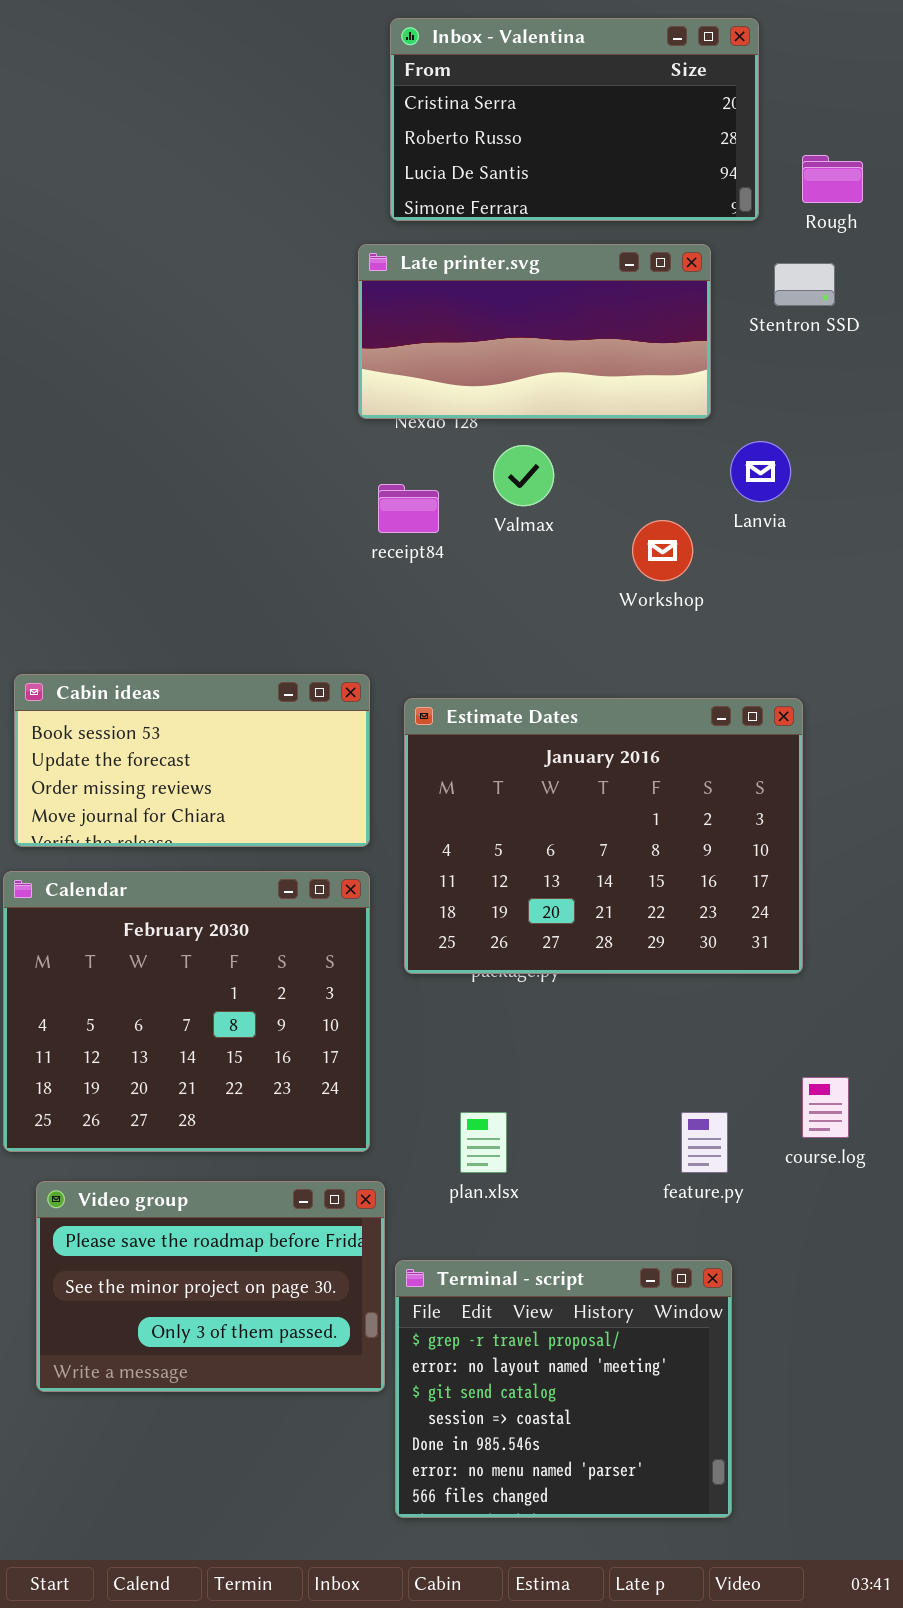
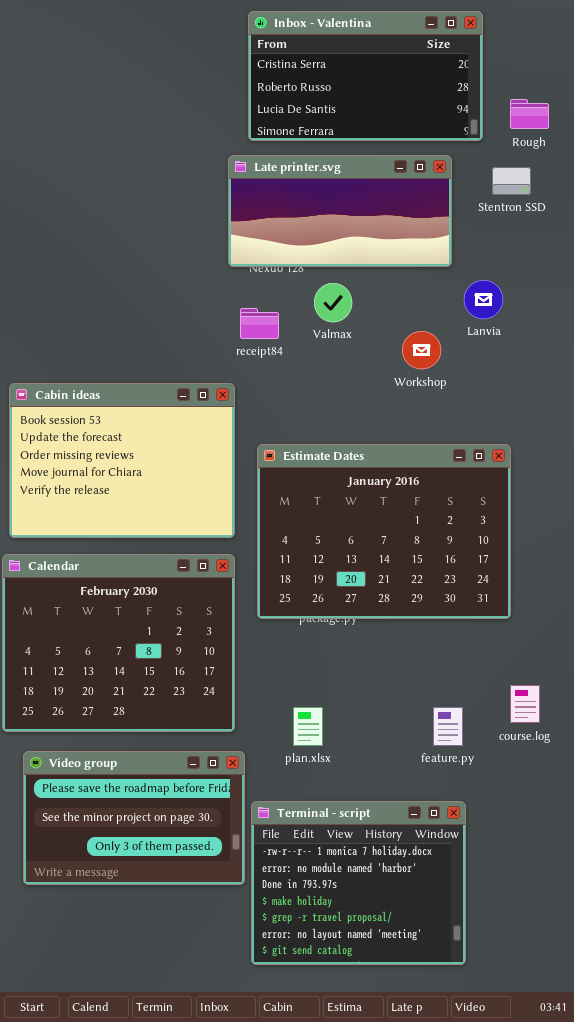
Cabin ideas: [14,674,370,847] -> [9,383,235,538], resized
Terminal - script: [395,1260,732,1518] -> [251,801,466,965], scrolled up 4 rows

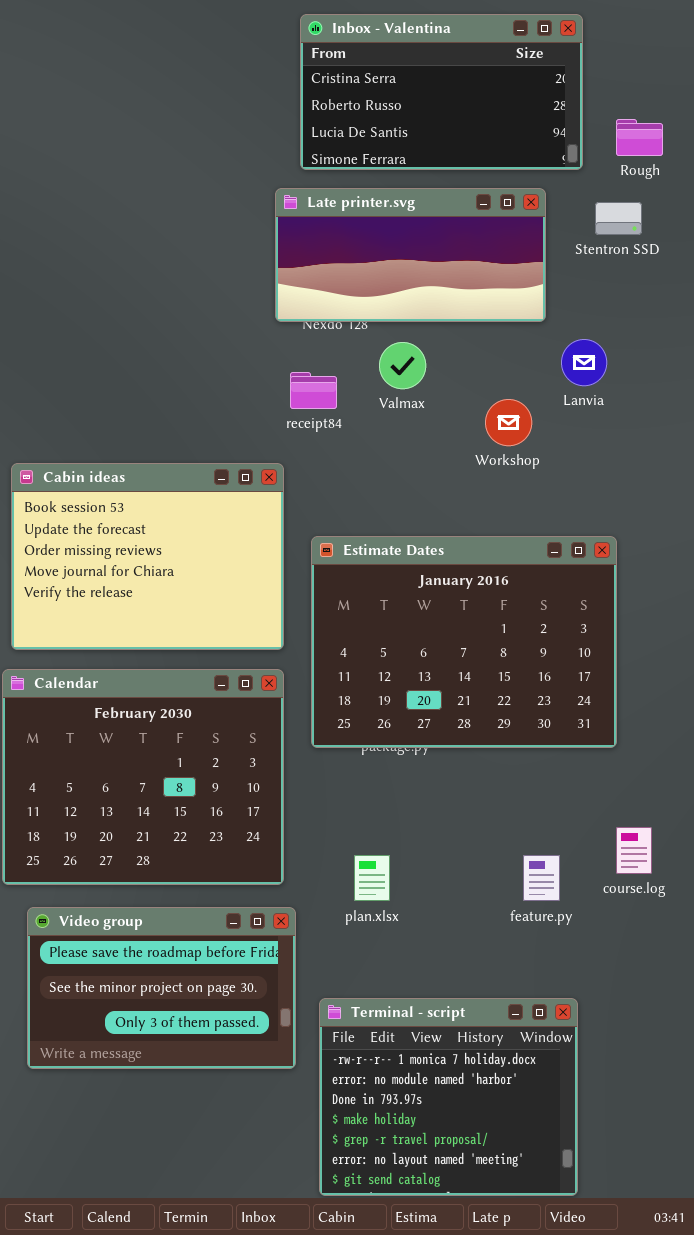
Terminal - script: [251,801,466,965] -> [319,998,578,1196], moved

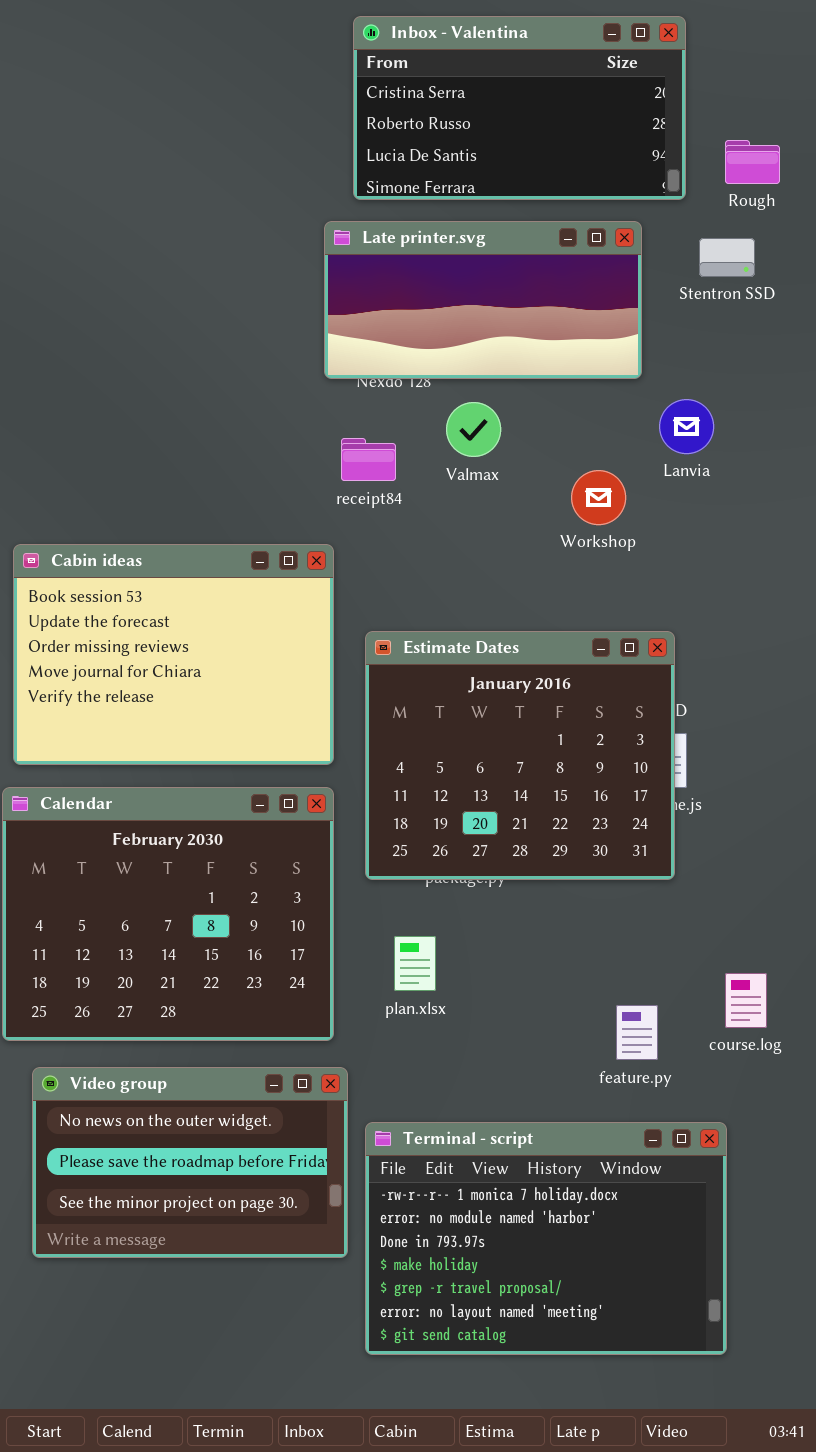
Estimate Dates: [311,536,617,748] -> [365,631,675,880], resized
plan.xlsx: [354,855,390,901] -> [394,936,436,991], moved
Video group: [27,907,296,1069] -> [32,1067,348,1258], scrolled up 1 row
Terminal - script: [319,998,578,1196] -> [365,1122,727,1355], moved, resized

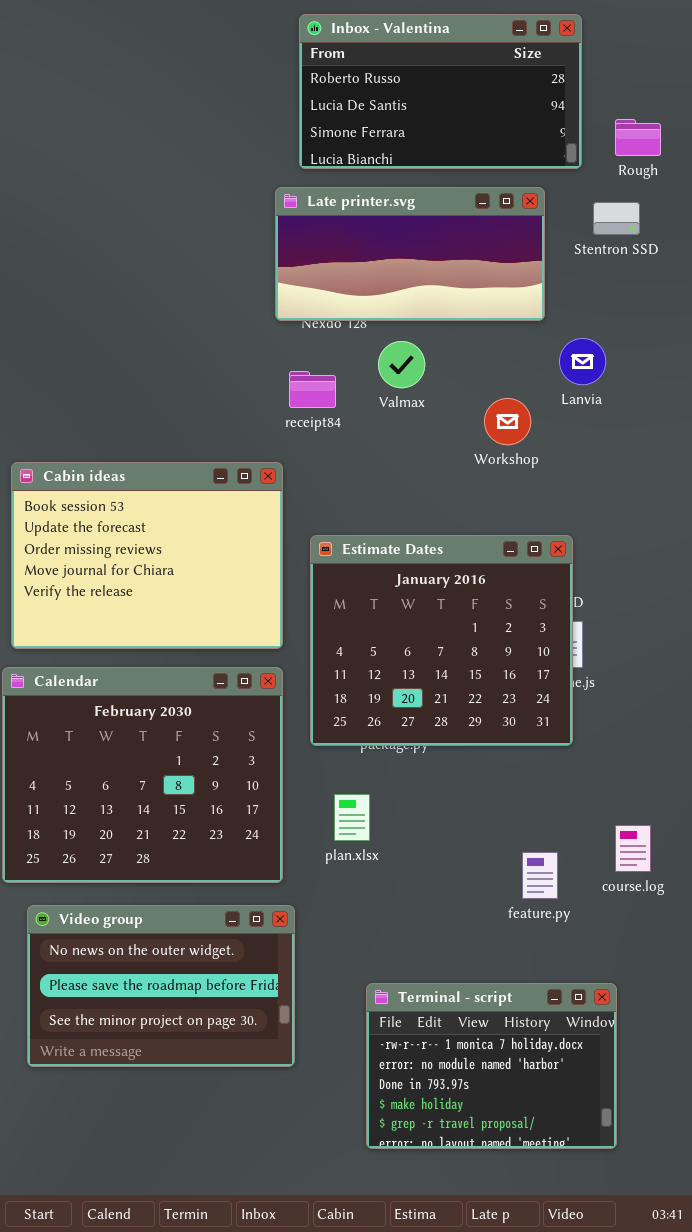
Inbox - Valentina: [353,16,686,200] -> [299,14,582,169], scrolled down 1 row
Terminal - script: [365,1122,727,1355] -> [366,983,617,1149], resized

